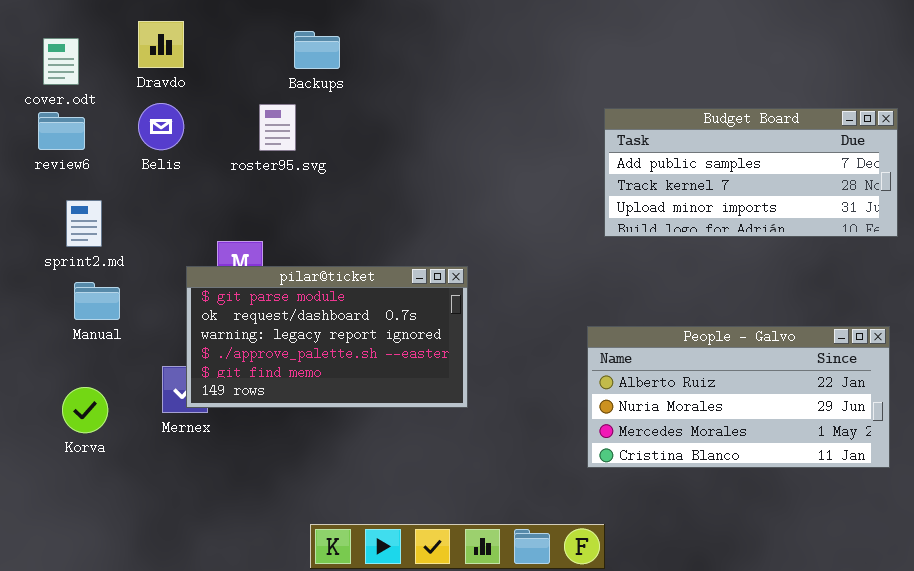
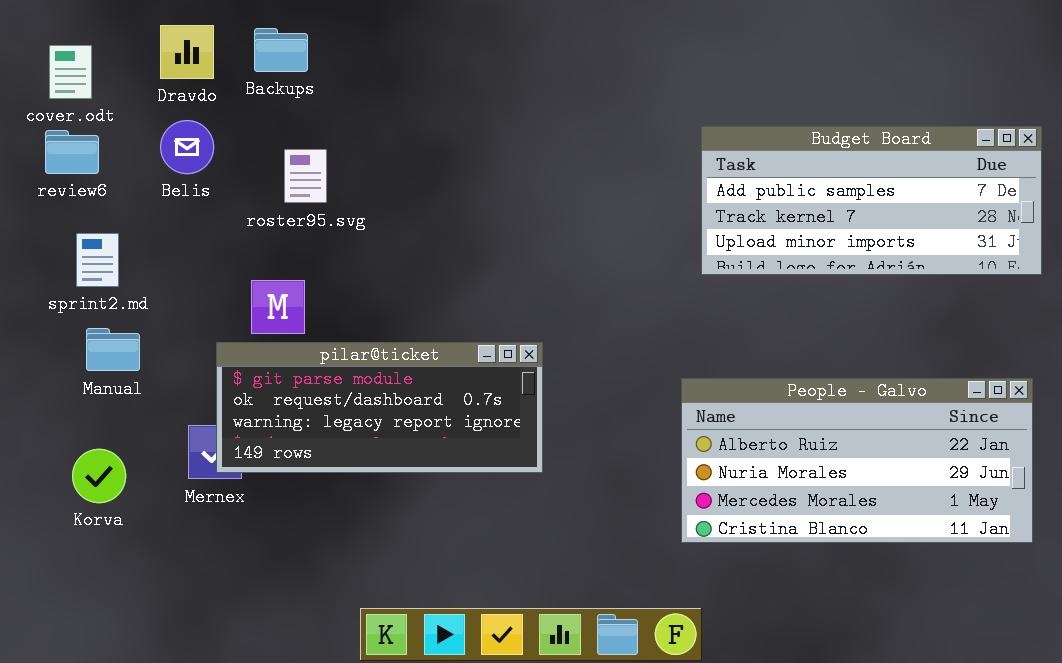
Backups: [294,31,340,69] -> [254,28,308,72], moved
roster95.svg: [259,104,296,151] -> [284,149,327,203], moved
pilar@ticket: [186,266,468,408] -> [216,342,543,473], resized

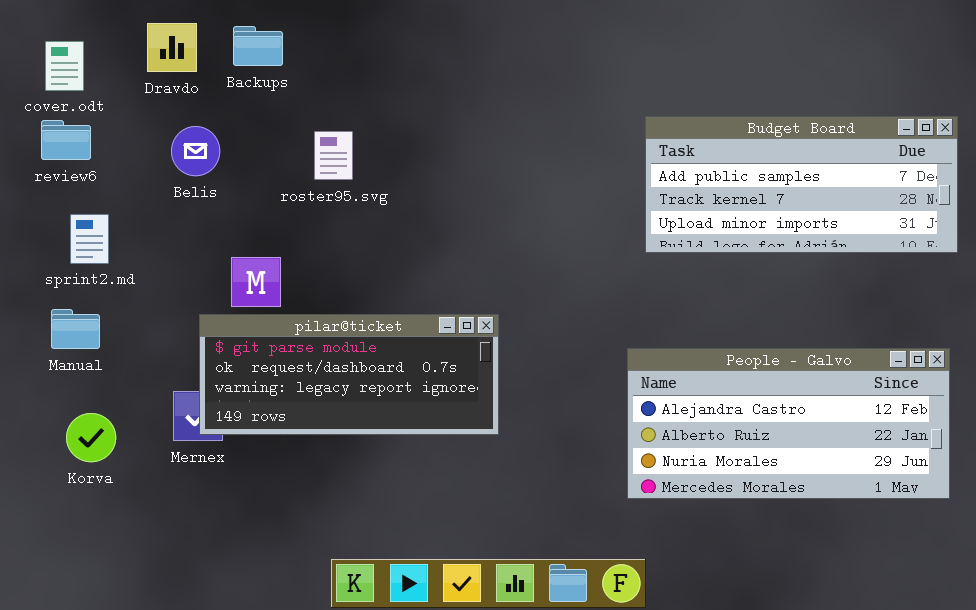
Belis: [160,120,214,174] -> [171,126,220,176], moved
roster95.svg: [284,149,327,203] -> [314,131,353,180], moved
Manual: [86,328,140,371] -> [51,309,100,349], moved
People - Galvo: [681,378,1033,543] -> [627,348,950,499], scrolled up 1 row

